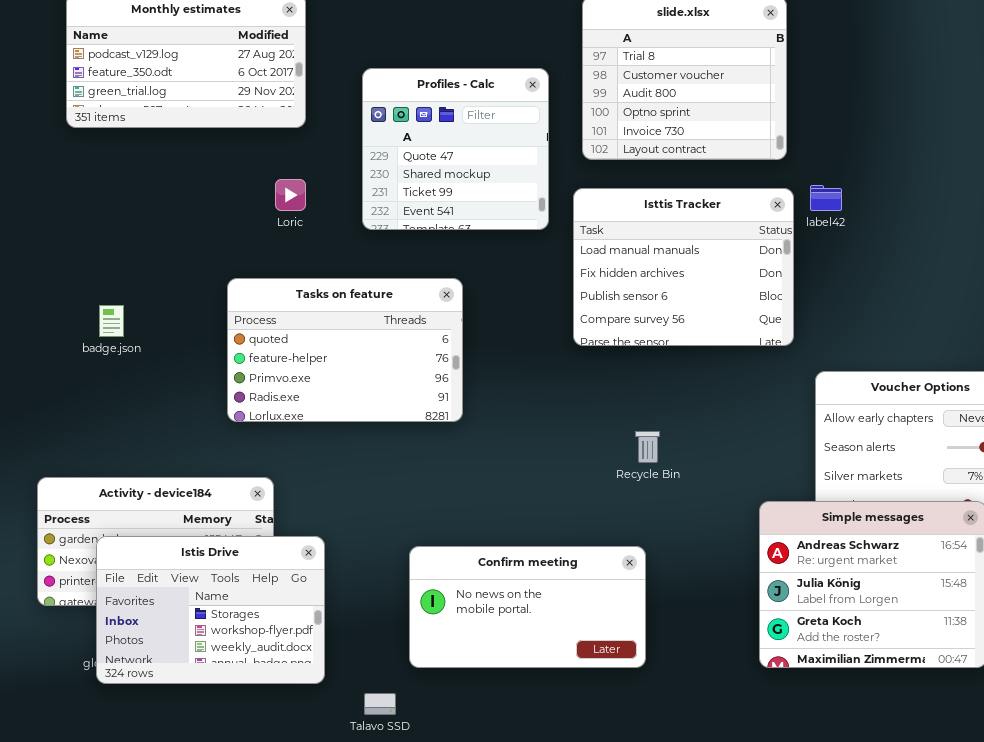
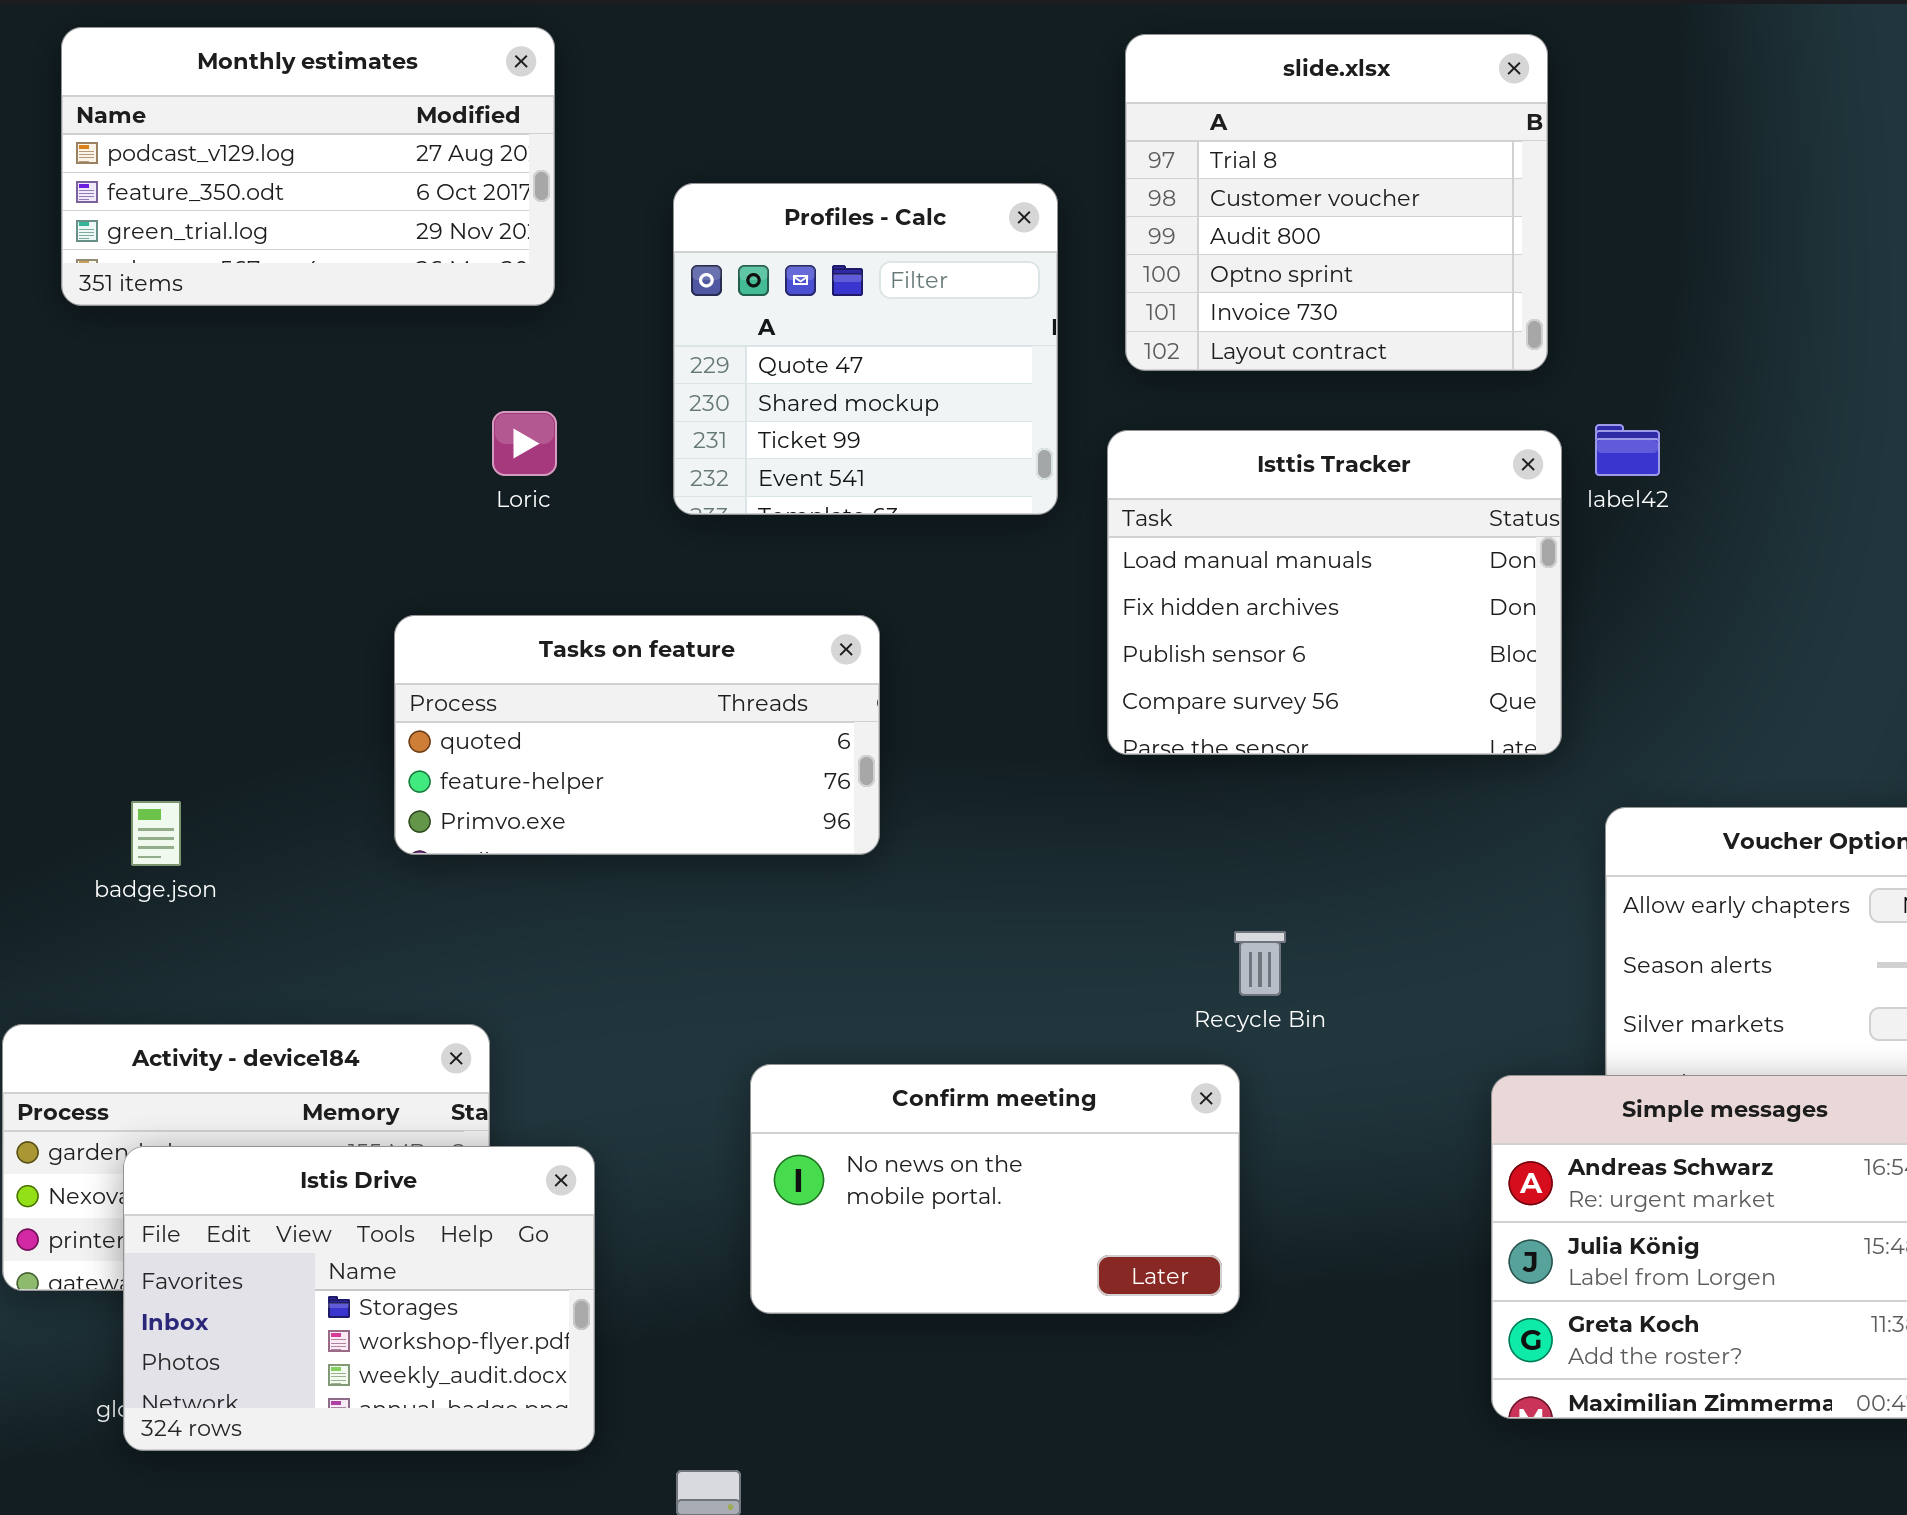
Tasks on feature: [227,278,463,422] -> [394,615,880,855], resized
badge.json: [99,305,124,337] -> [131,801,181,866], moved
Confirm meeting: [409,546,646,668] -> [750,1064,1240,1314], moved

